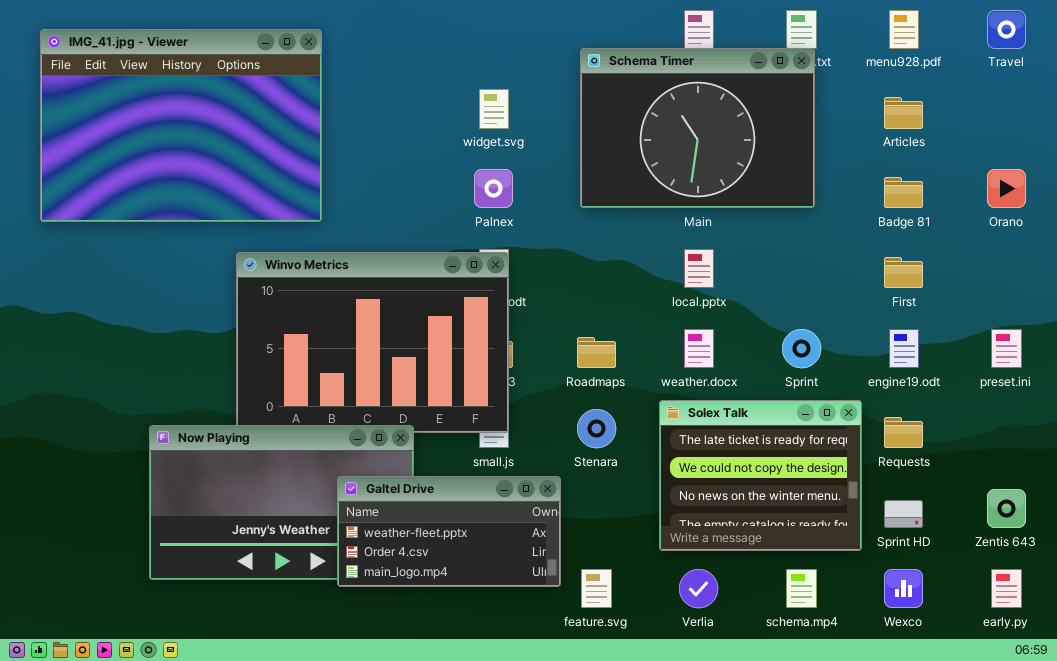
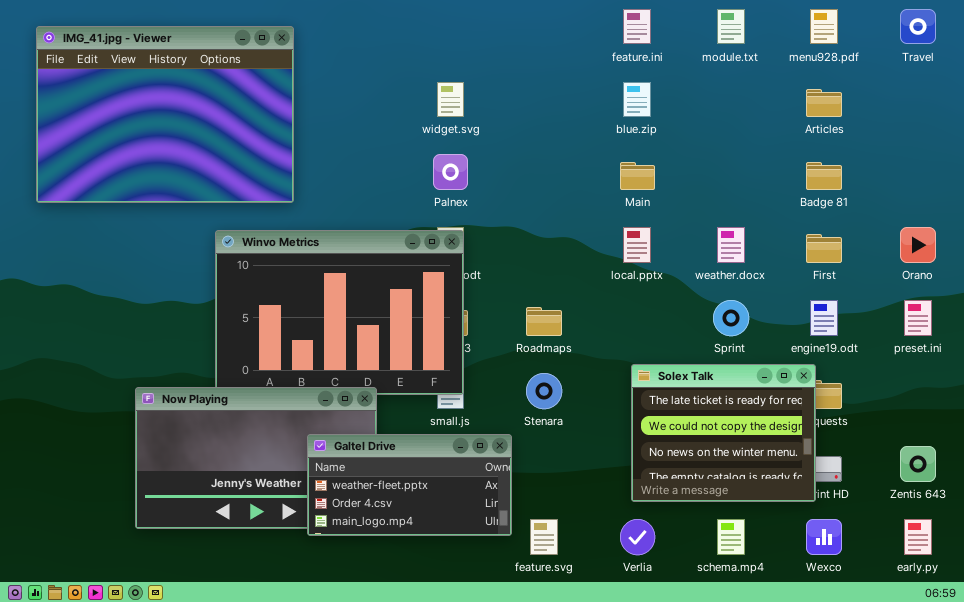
Schema Timer: [580,48,815,208] -> none, closed
Orano: [987,169,1026,208] -> [900,227,936,263], moved
weather.docx: [684,329,714,368] -> [717,227,745,263], moved
Solex Talk: [659,400,862,551] -> [631,364,816,502], moved

